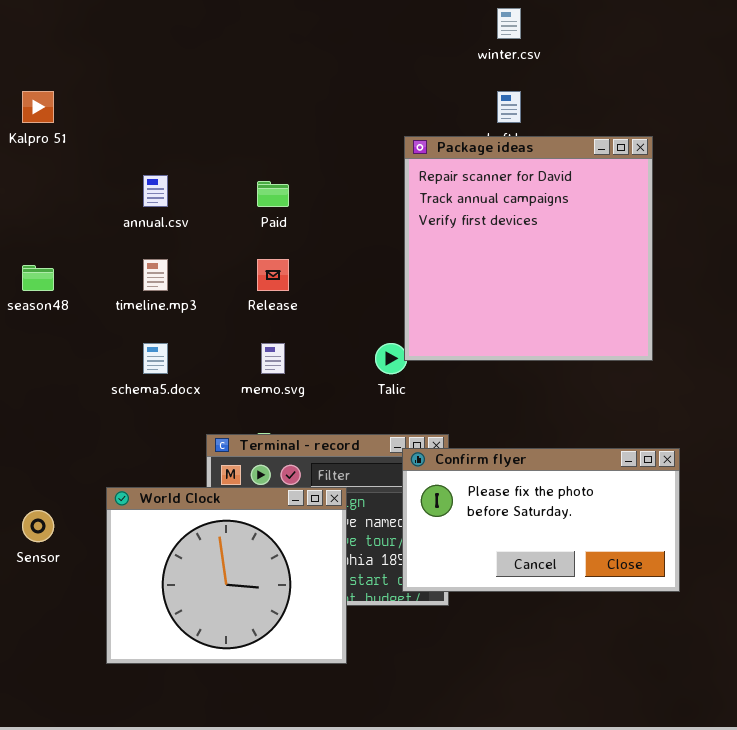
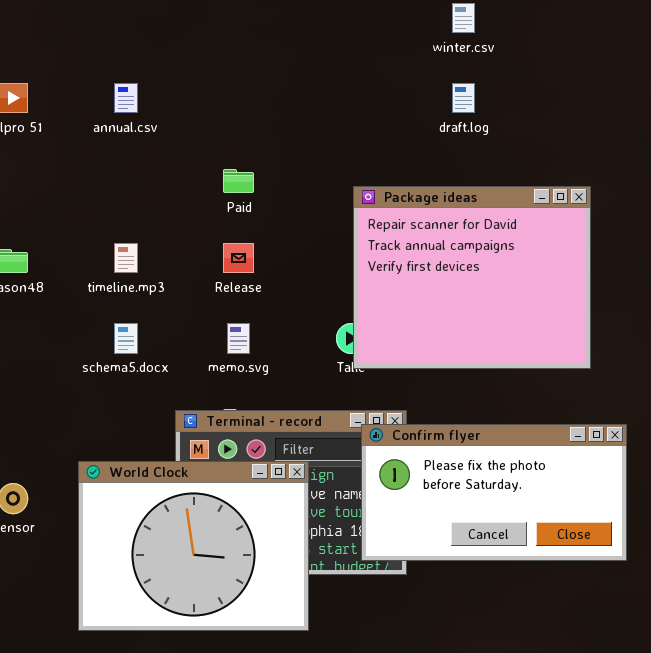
Package ideas: [404,136,653,361] -> [353,186,591,369], moved, resized
annual.csv: [143,175,168,207] -> [114,83,138,113], moved

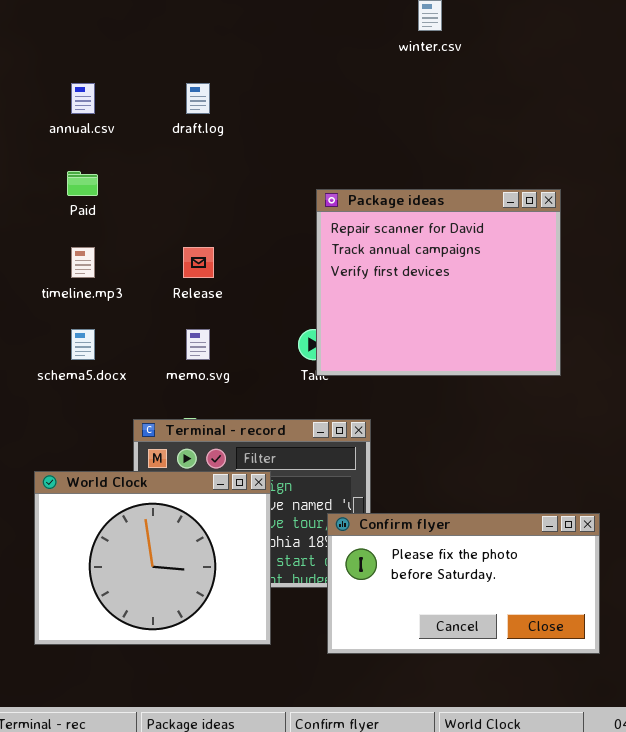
draft.log: [452,83,475,113] -> [186,83,210,114], moved
Paid: [223,169,254,193] -> [67,171,98,196], moved
Confirm flyer: [361,424,627,561] -> [327,513,600,654], moved

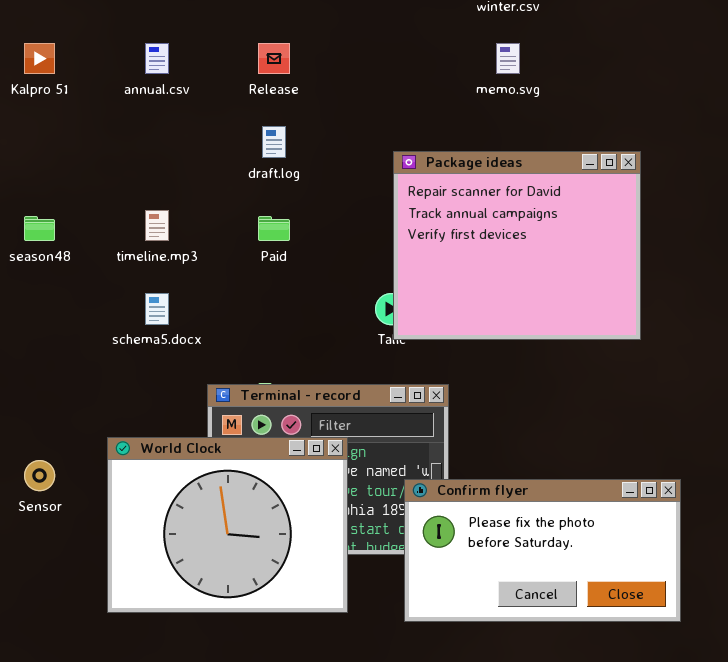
draft.log: [186,83,210,114] -> [262,126,286,158], moved
Paid: [67,171,98,196] -> [258,216,290,241], moved
Release: [183,247,214,278] -> [258,43,290,74], moved
memo.svg: [186,329,210,360] -> [496,43,520,74], moved

